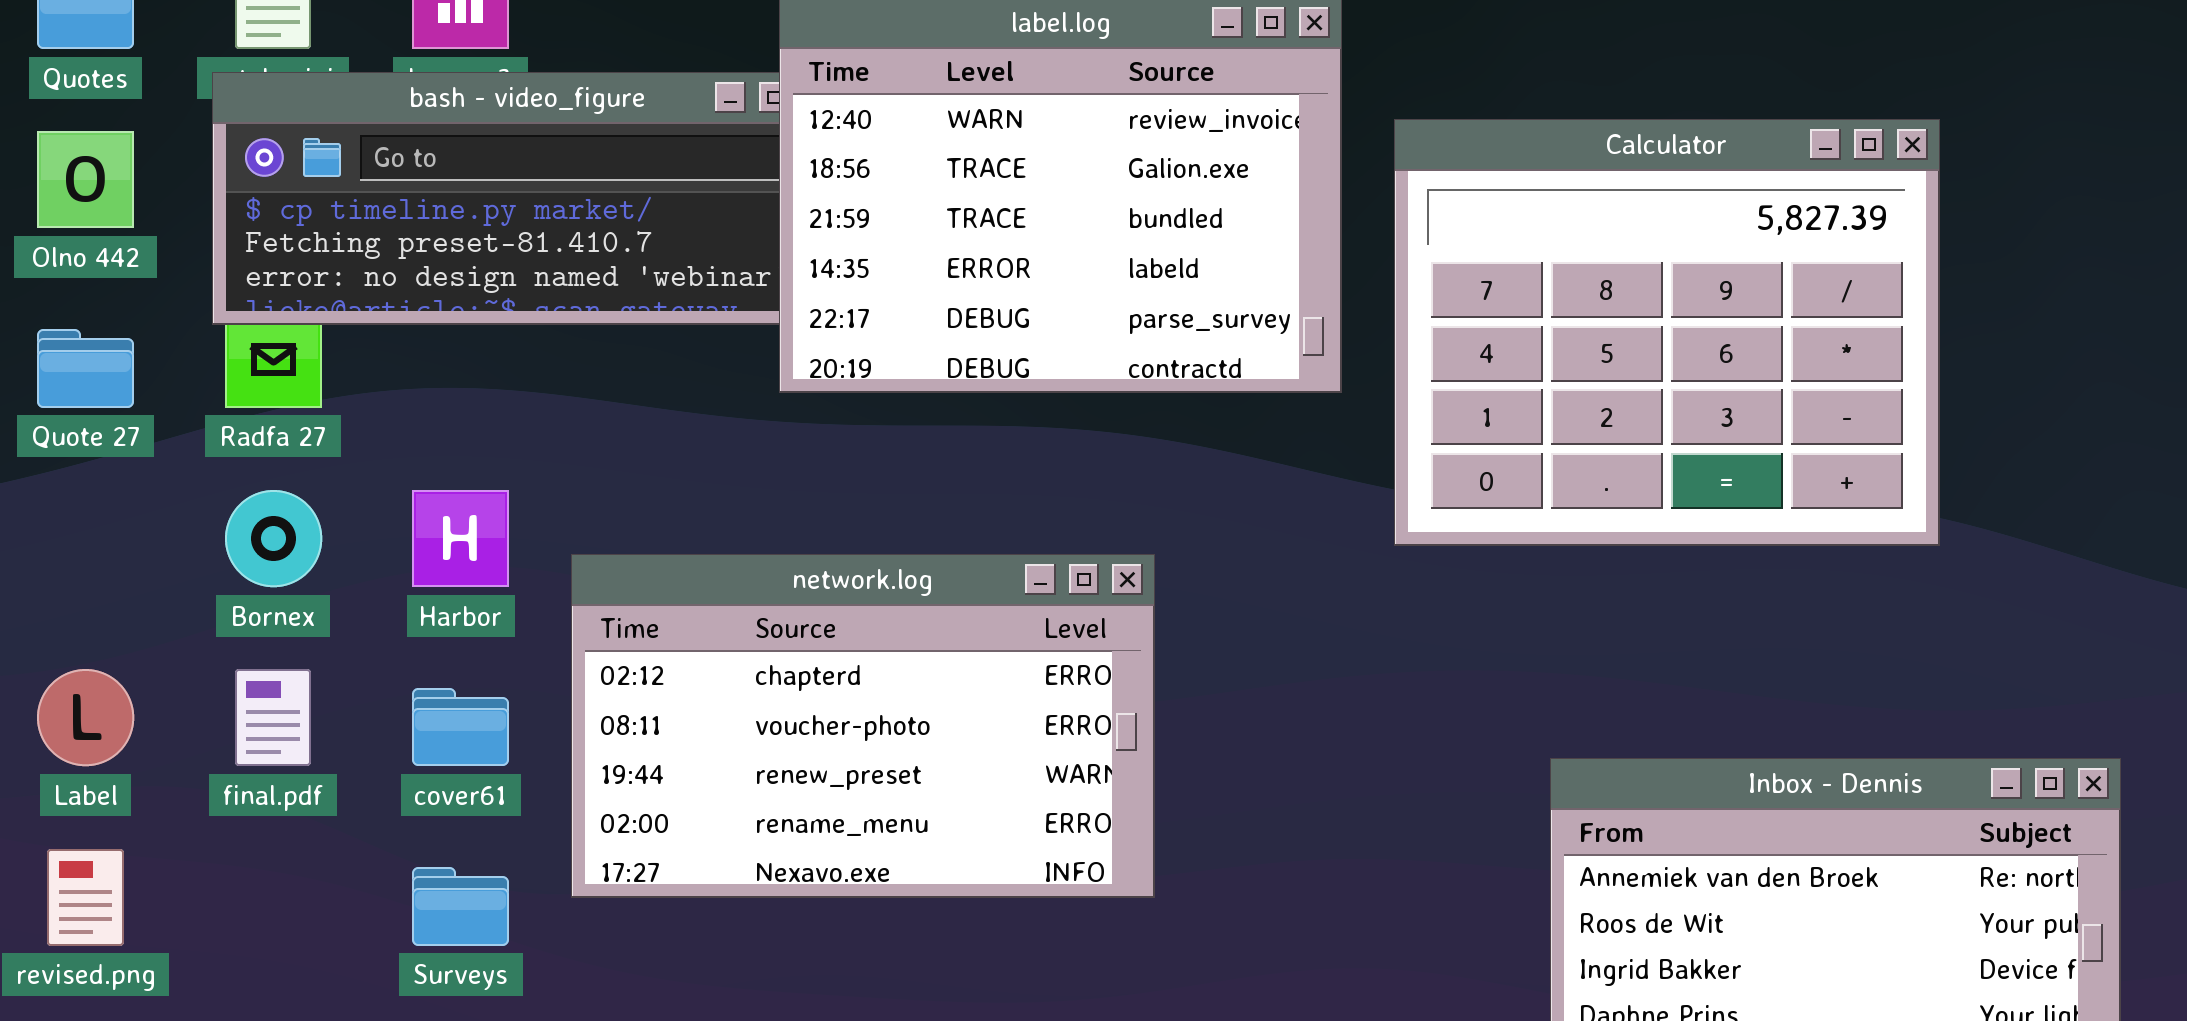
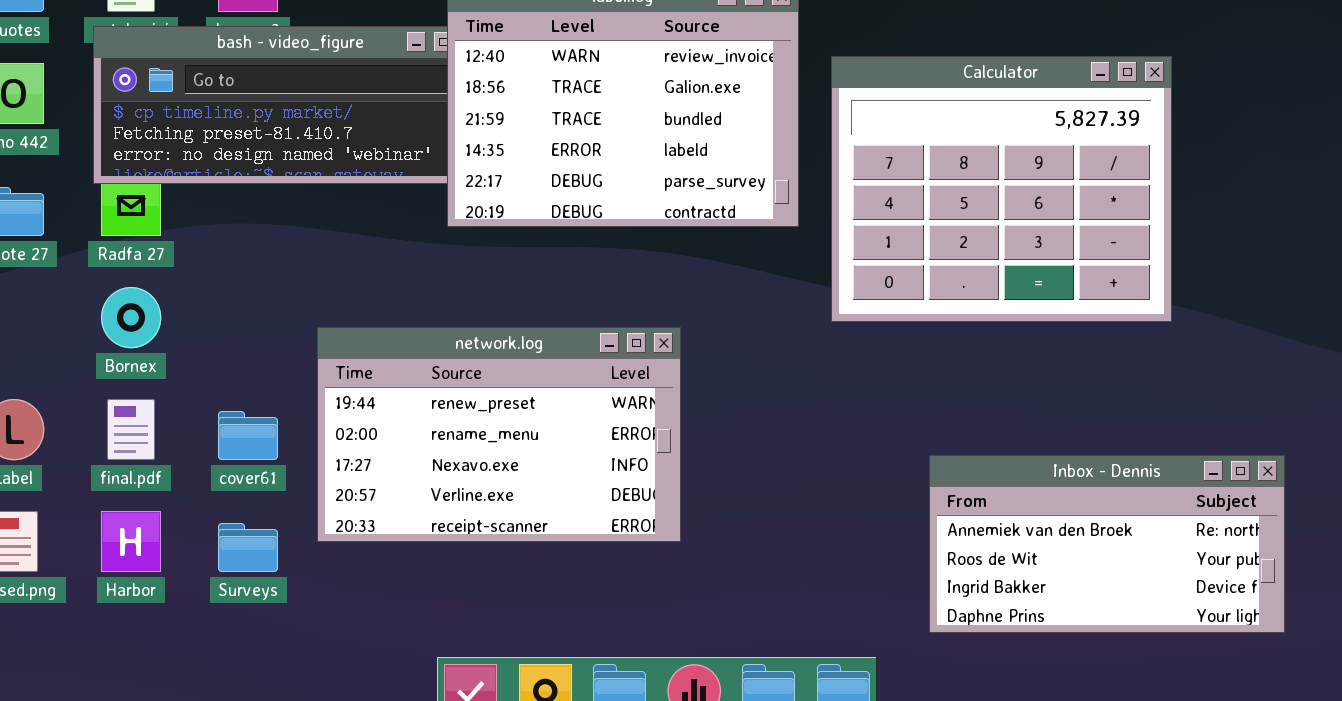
Harbor: [412,490,509,587] -> [101,511,161,572], moved
network.log: [571,554,1155,898] -> [317,327,681,542], scrolled down 2 rows

